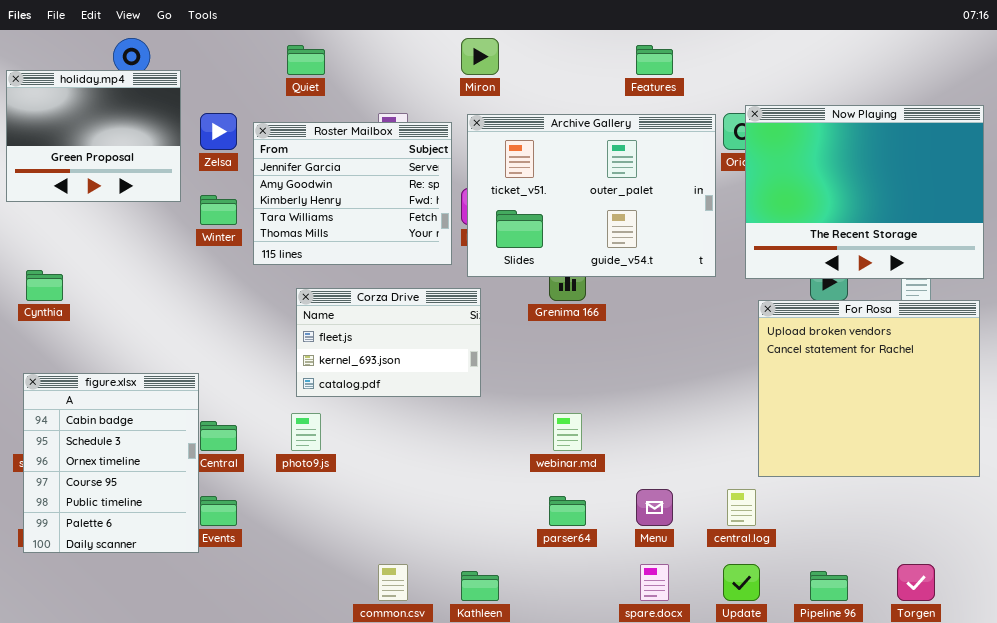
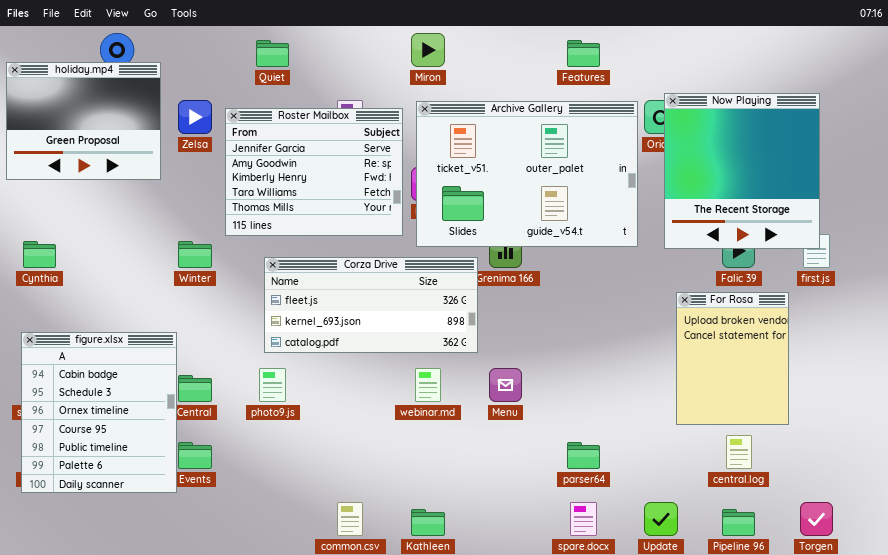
Now Playing: [745,105,984,279] -> [664,93,820,249], resized
Winter: [200,195,237,225] -> [178,241,212,268], moved
Corza Drive: [296,288,481,397] -> [264,257,478,353], resized
For Rosa: [758,300,980,477] -> [676,292,789,425], resized
webinar.md: [553,413,582,451] -> [415,368,441,402], moved
Menu: [636,489,673,526] -> [489,368,522,402], moved
central.log: [727,489,756,526] -> [726,435,752,469], moved
parser64: [549,496,586,526] -> [567,442,600,469], moved

